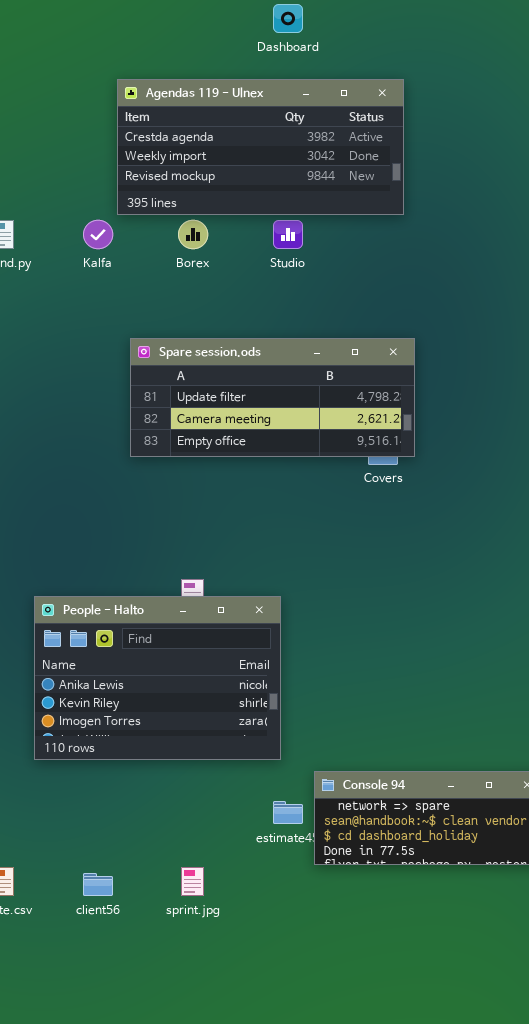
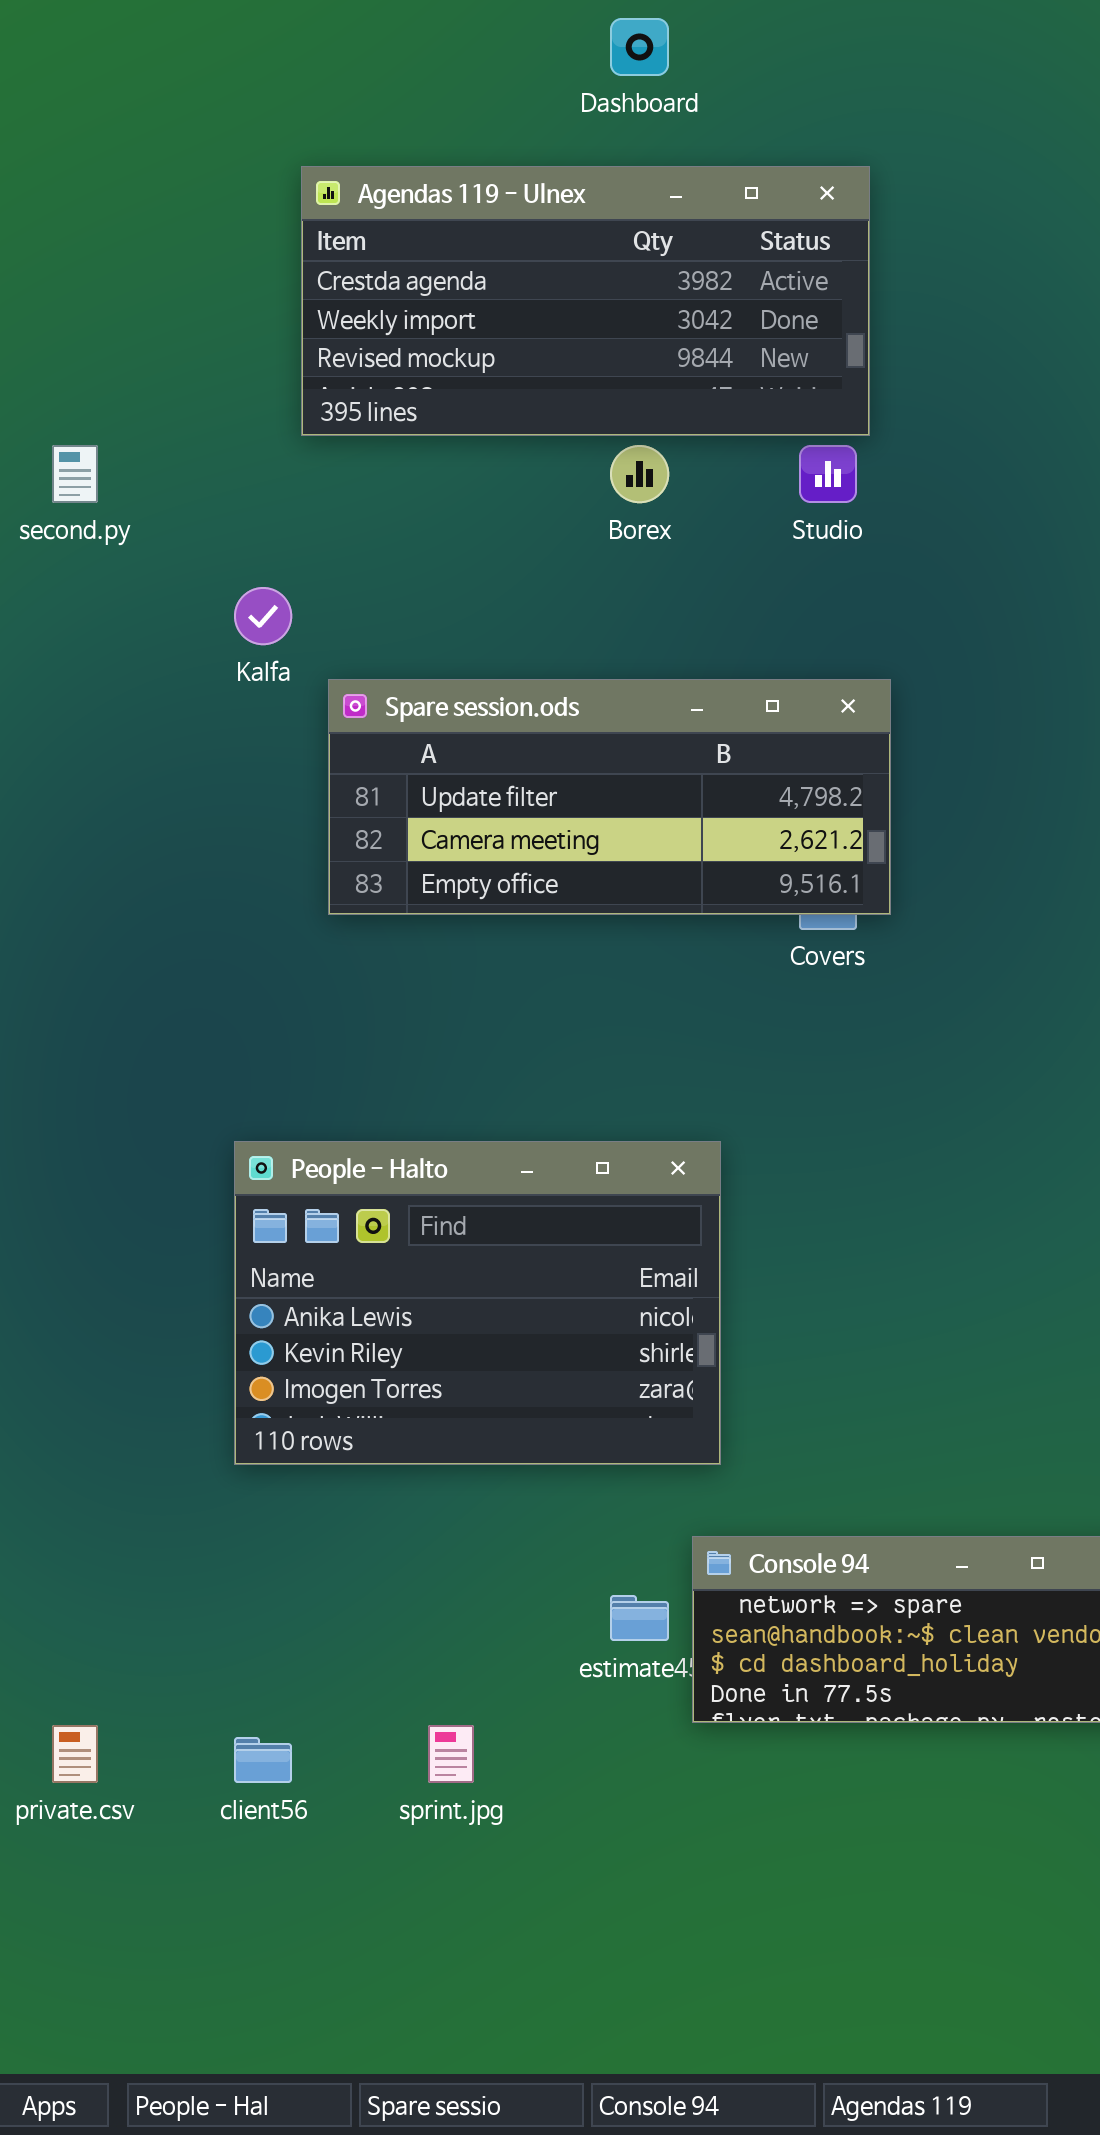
Kalfa: [83,220,113,249] -> [234,587,292,645], moved
Borex: [178,220,208,249] -> [610,445,669,503], moved
Studio: [273,220,303,249] -> [799,445,857,503], moved
People - Halto: [34,596,281,760] -> [234,1141,721,1465], moved

